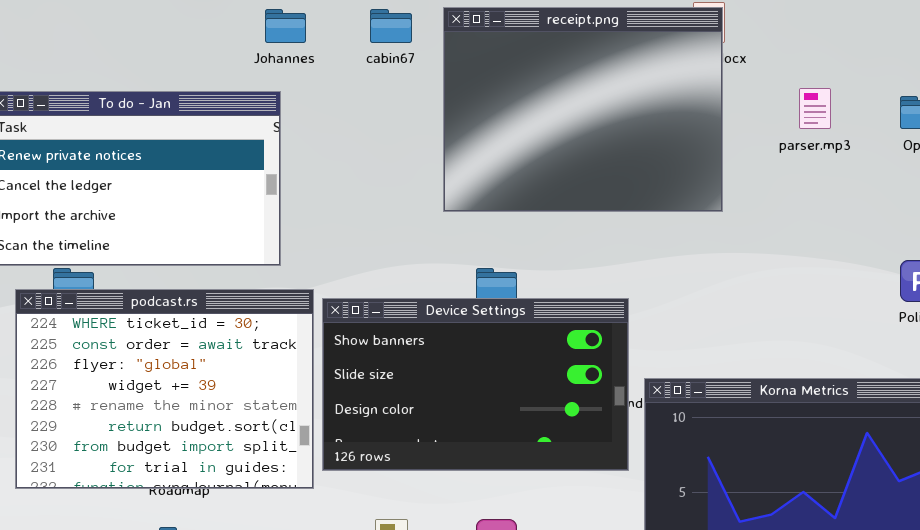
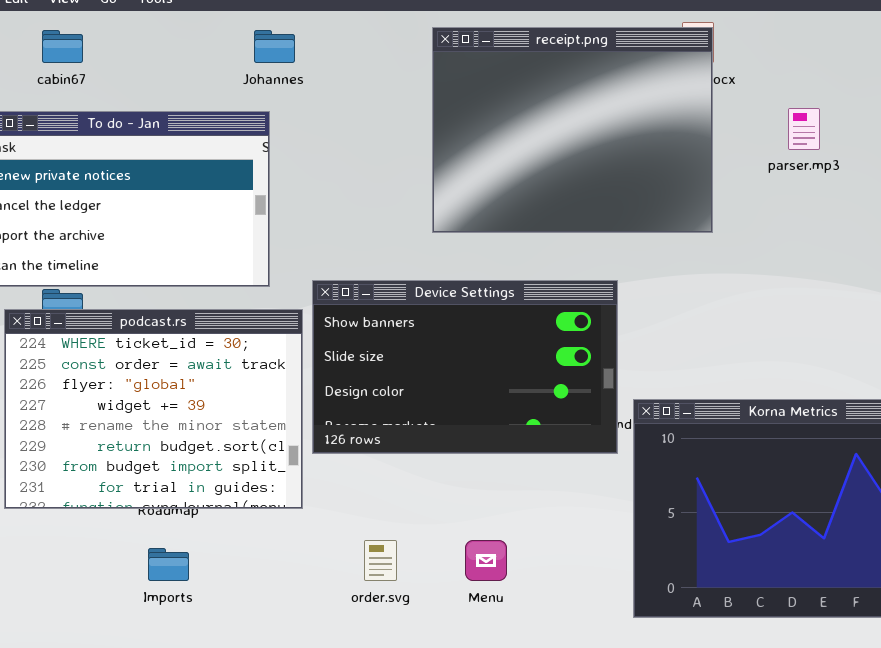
cabin67: [370,9,412,43] -> [42,30,83,63], moved
Device Settings: [322,298,629,471] -> [312,280,618,454], moved

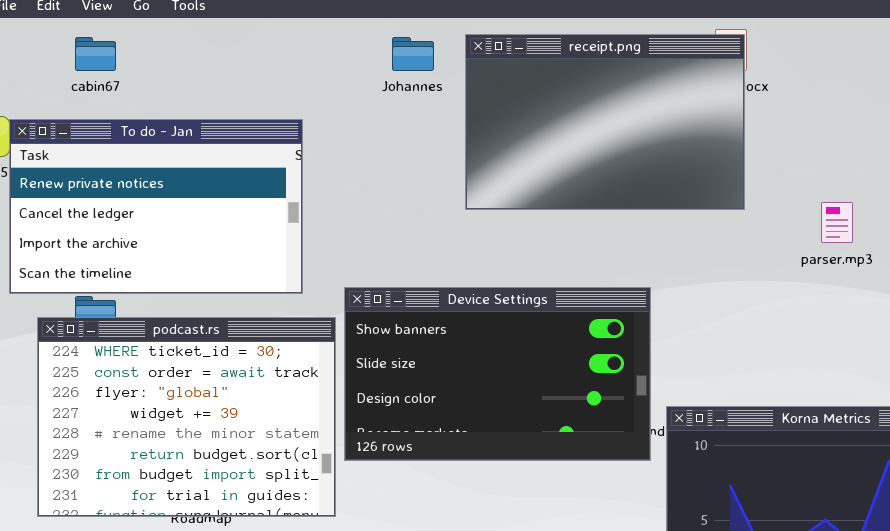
receipt.png: [432,27,713,233] -> [465,34,745,210], resized
Johannes: [254,30,295,63] -> [392,37,434,71], moved
parser.mp3: [788,108,820,150] -> [821,202,853,243], moved

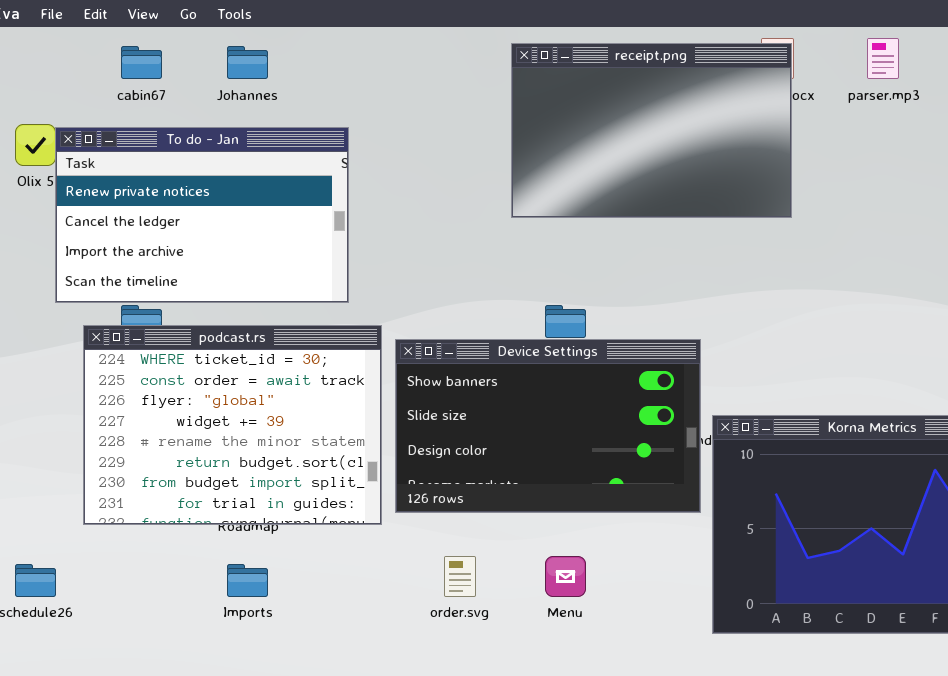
Johannes: [392,37,434,71] -> [227,46,268,79], moved
parser.mp3: [821,202,853,243] -> [867,38,899,79], moved
Device Settings: [344,287,651,461] -> [395,339,701,513], moved

